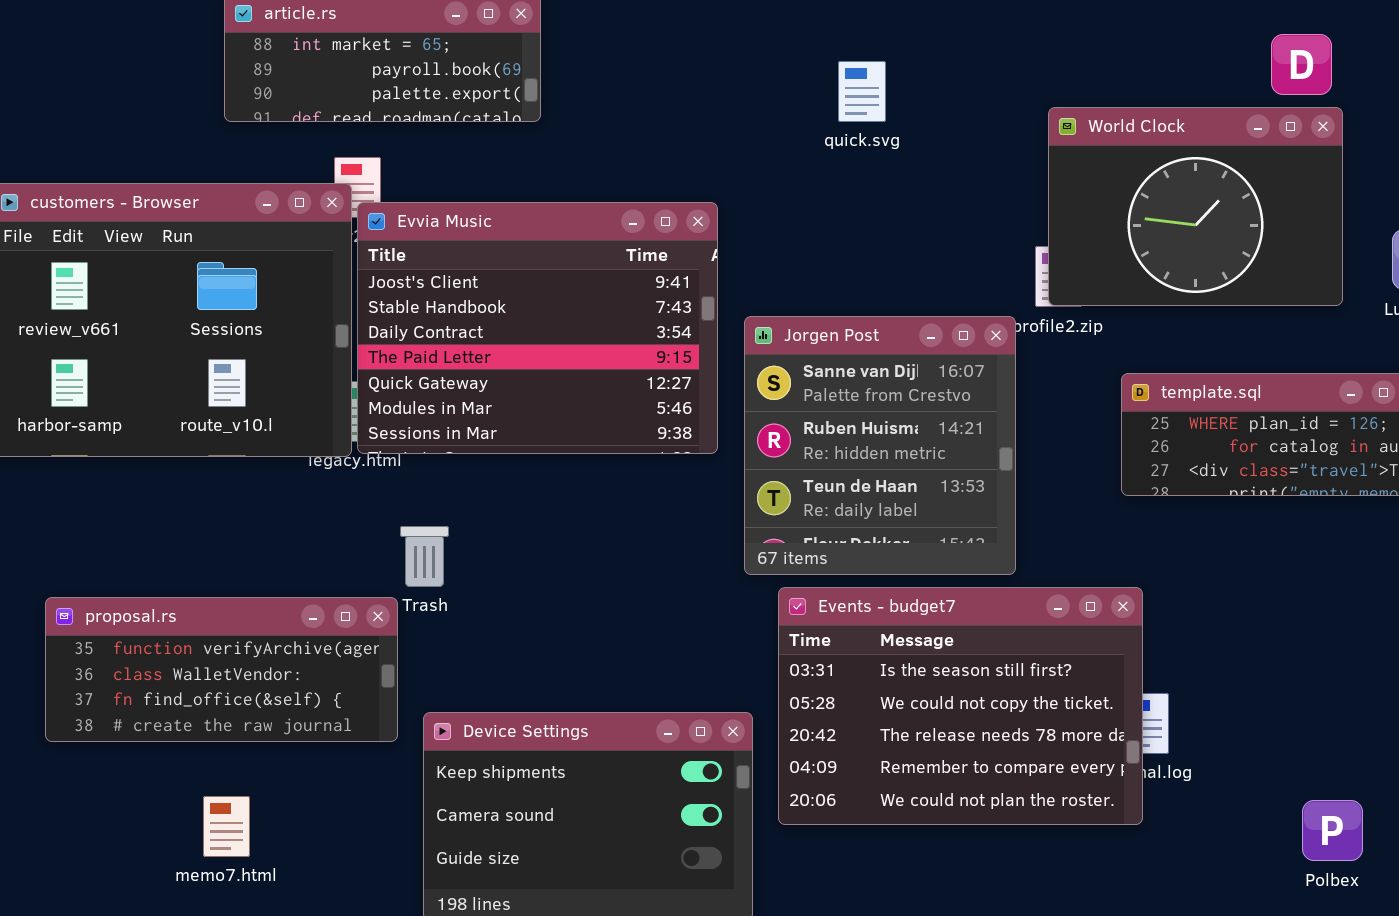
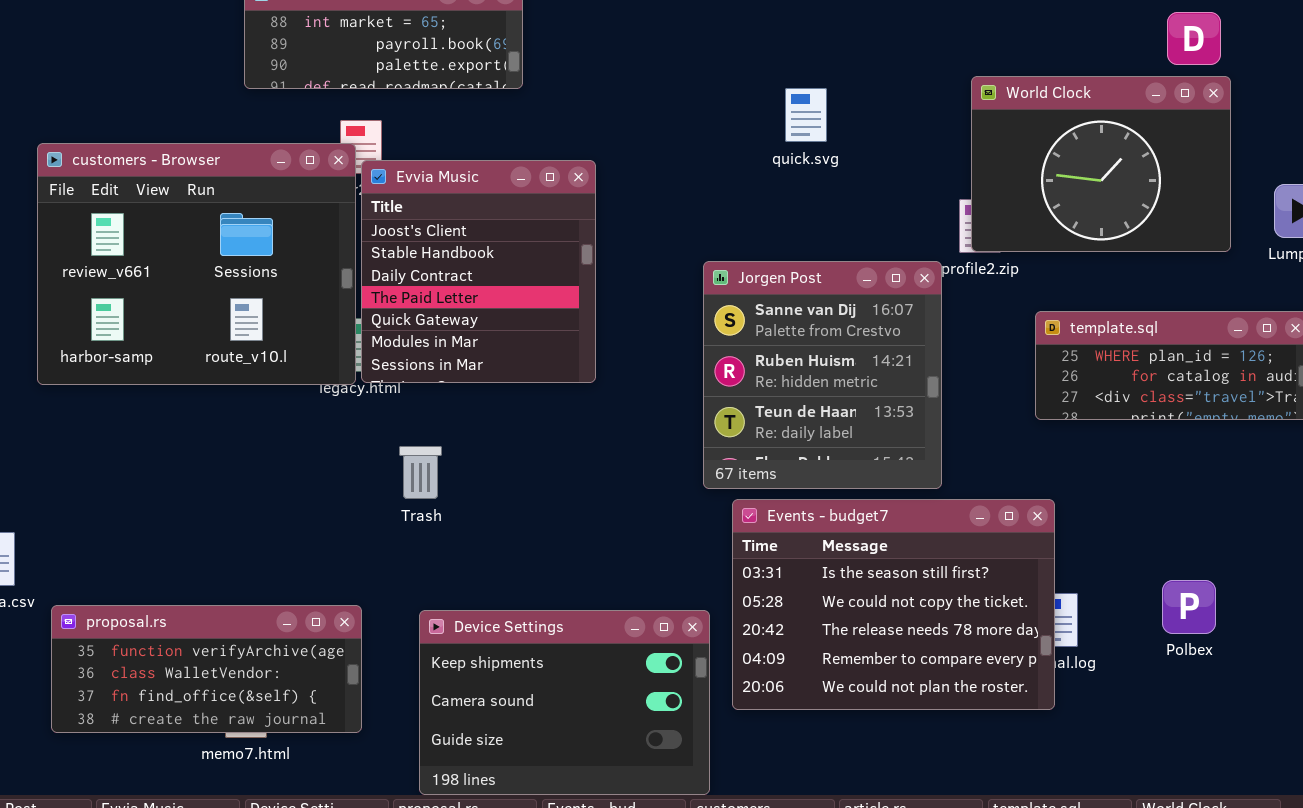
quick.svg: [838,61,886,122] -> [785,88,827,142], moved
Evvia Music: [357,202,718,454] -> [361,160,596,383], resized
proposal.rs: [45,597,398,742] -> [51,605,362,733], moved
Polbex: [1302,800,1363,861] -> [1162,580,1216,634], moved

